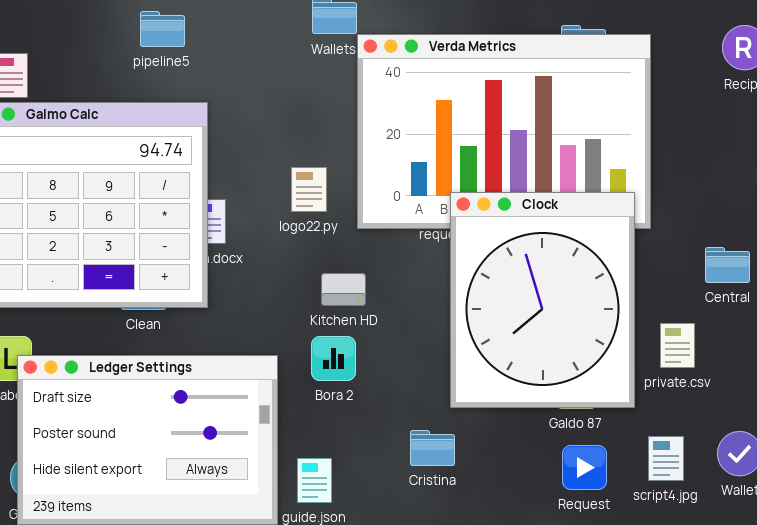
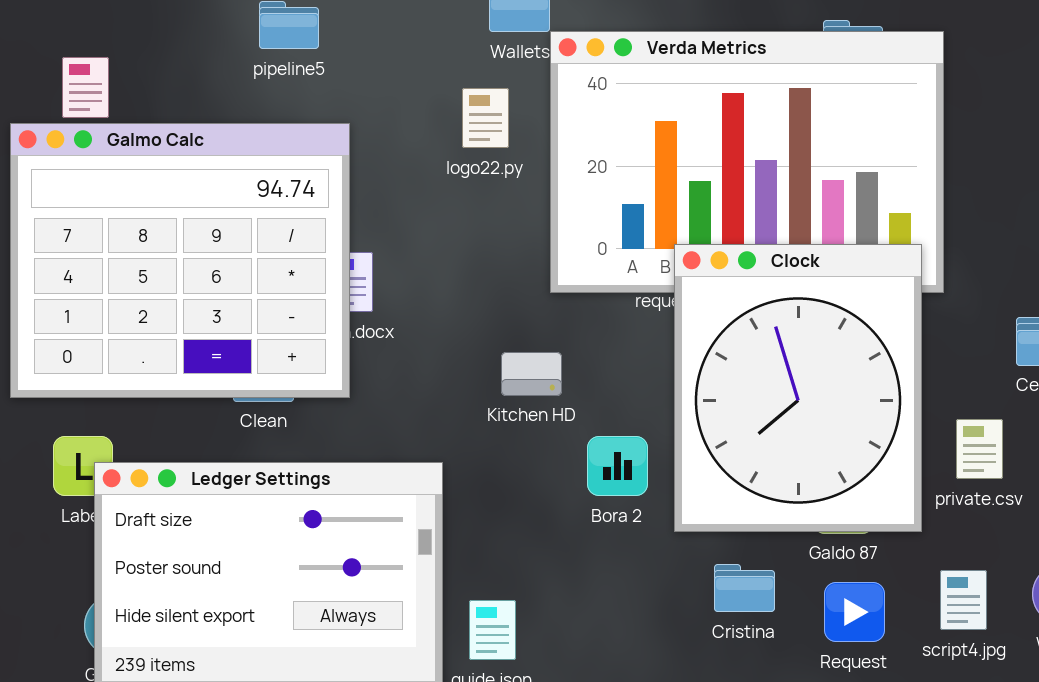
logo22.py: [291,167,327,212] -> [462,88,509,148], moved
Bora 2: [311,336,356,381] -> [587,436,648,496], moved
Cristina: [410,430,455,466] -> [714,564,775,612], moved

